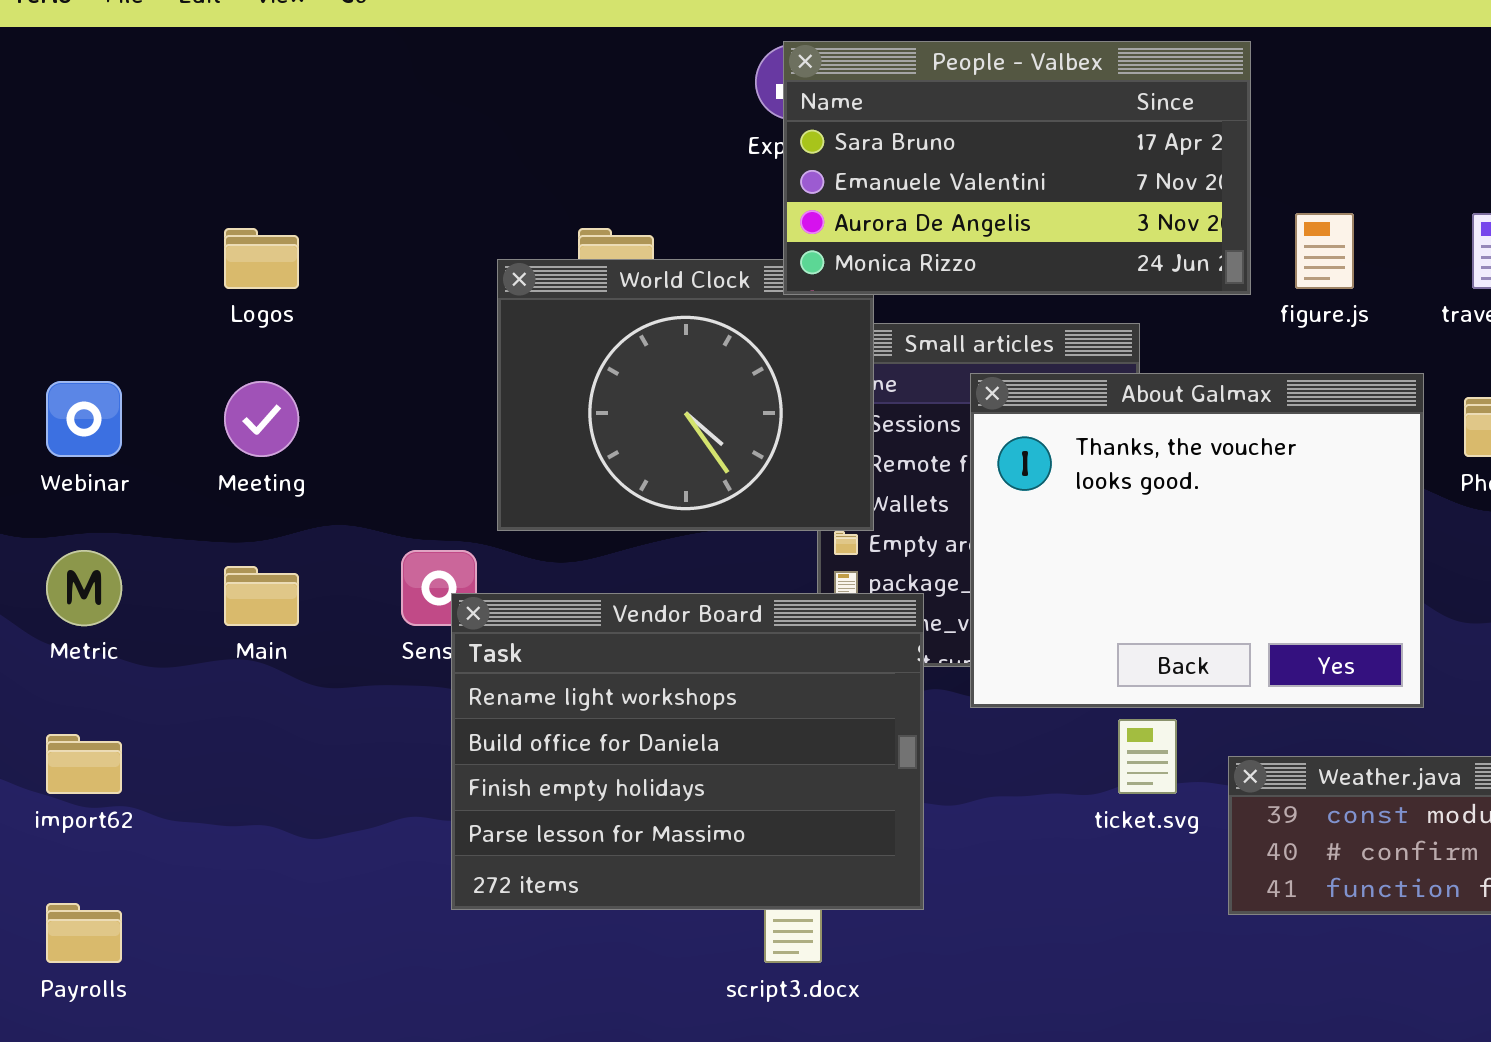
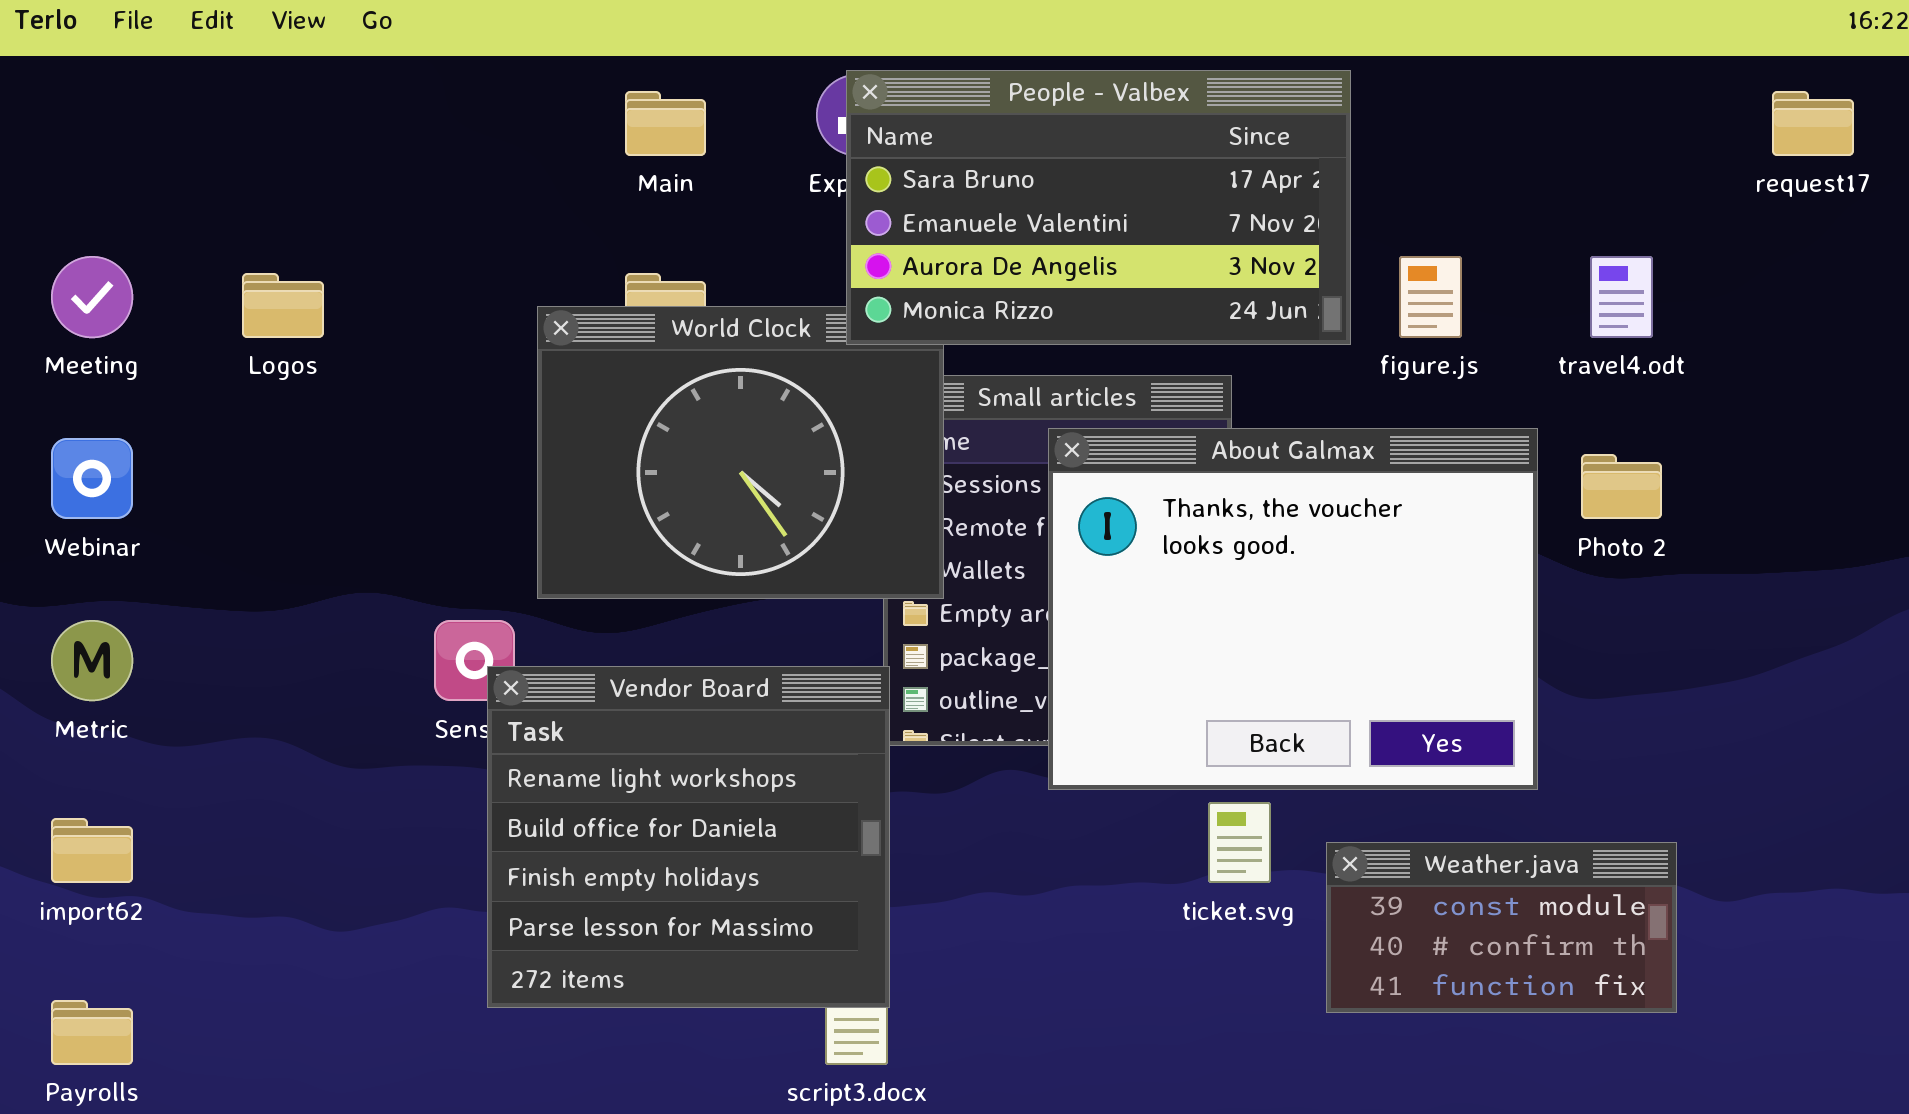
Meeting: [224,381,299,457] -> [51,256,133,338], moved
Main: [224,566,299,626] -> [625,91,706,156], moved
Vendor Board: [451,593,924,910] -> [487,666,890,1008], resized

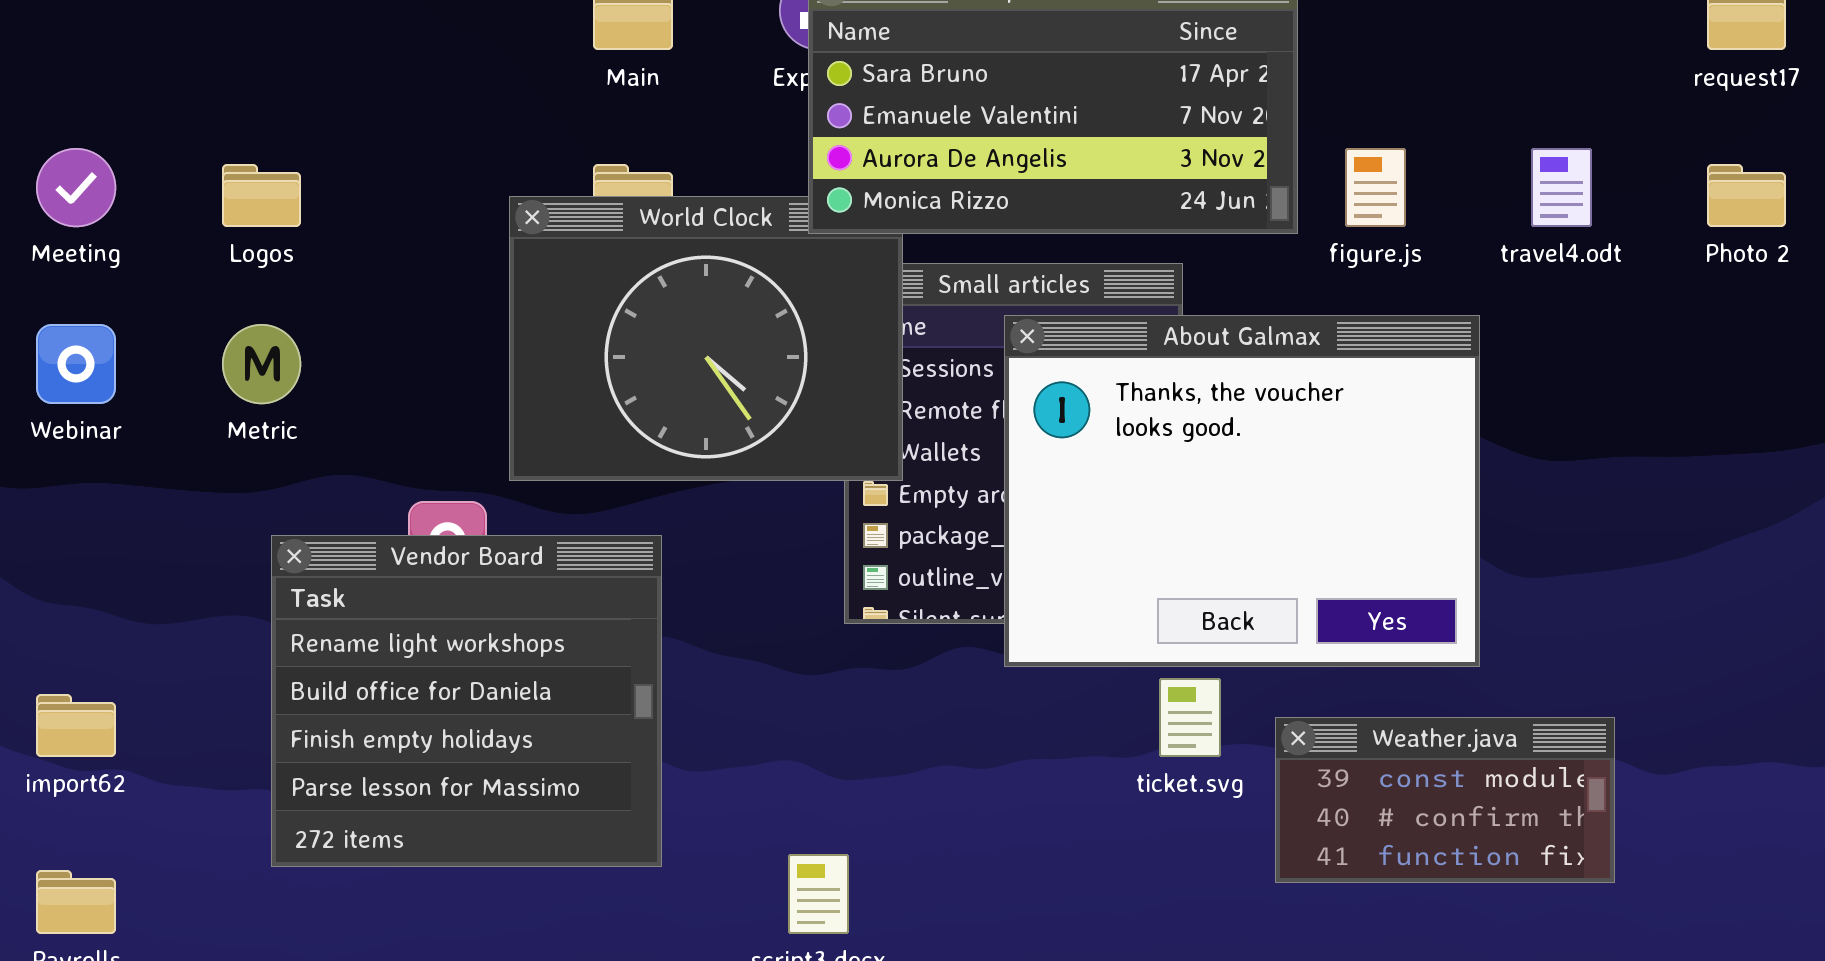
Photo 2: [1581,454,1662,519] -> [1707,164,1786,227], moved
Metric: [51,620,133,701] -> [222,324,301,404], moved
Vendor Board: [487,666,890,1008] -> [271,535,662,867], moved

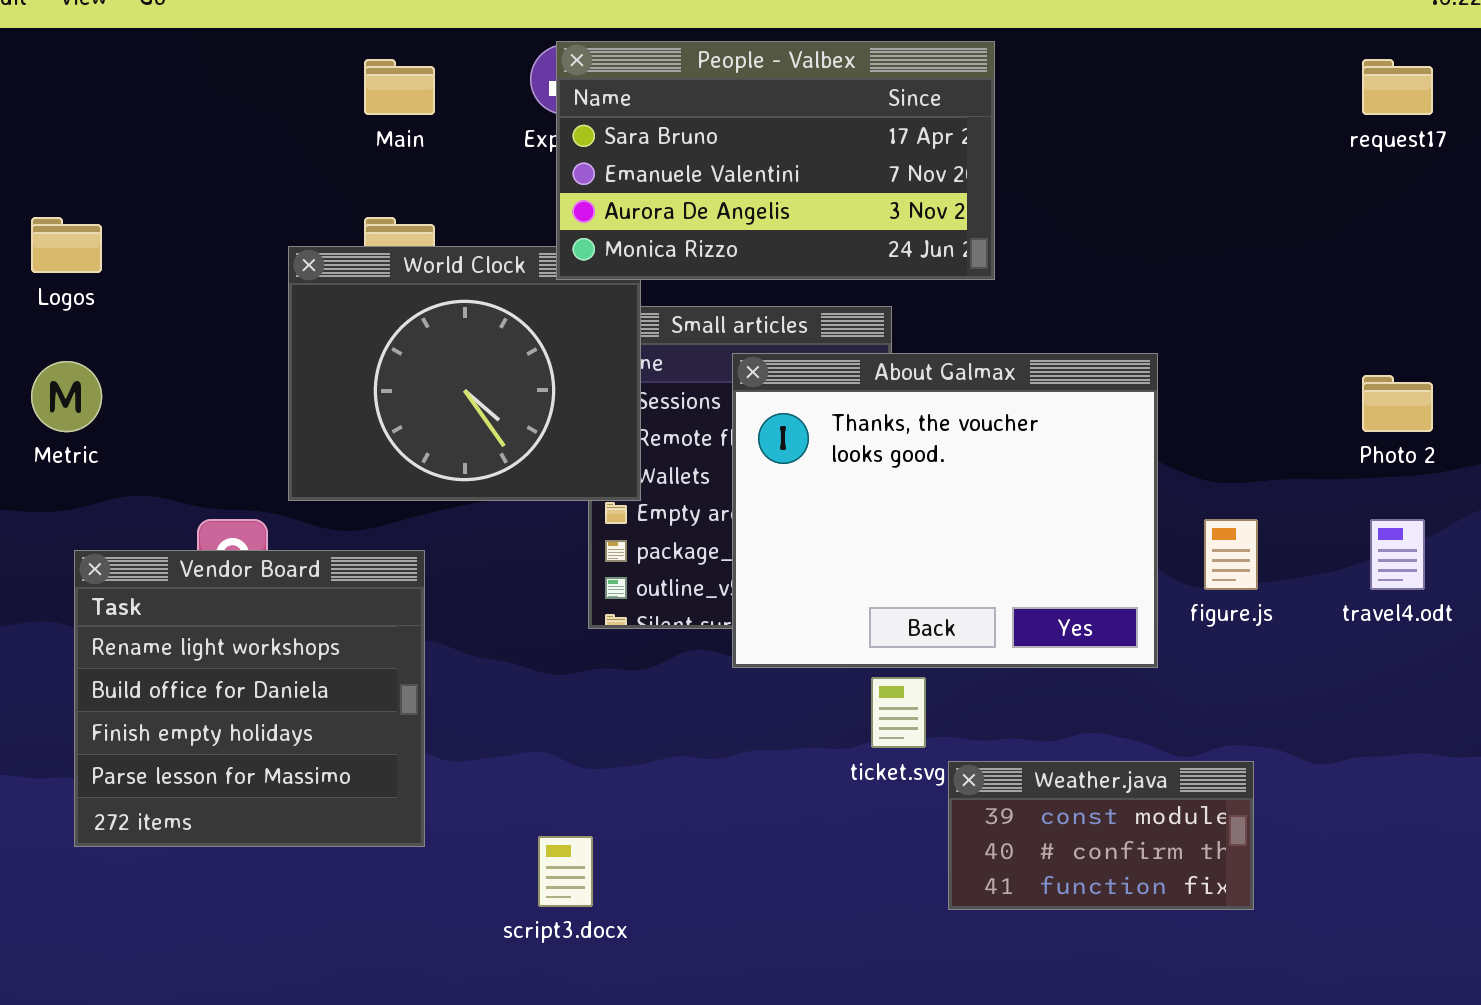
figure.js: [1345,148,1406,227] -> [1204,519,1258,590], moved
travel4.odt: [1531,148,1592,227] -> [1370,519,1425,590], moved
Photo 2: [1707,164,1786,227] -> [1362,375,1433,432], moved
Weather.java: [1275,717,1615,883] -> [948,761,1254,910], moved

